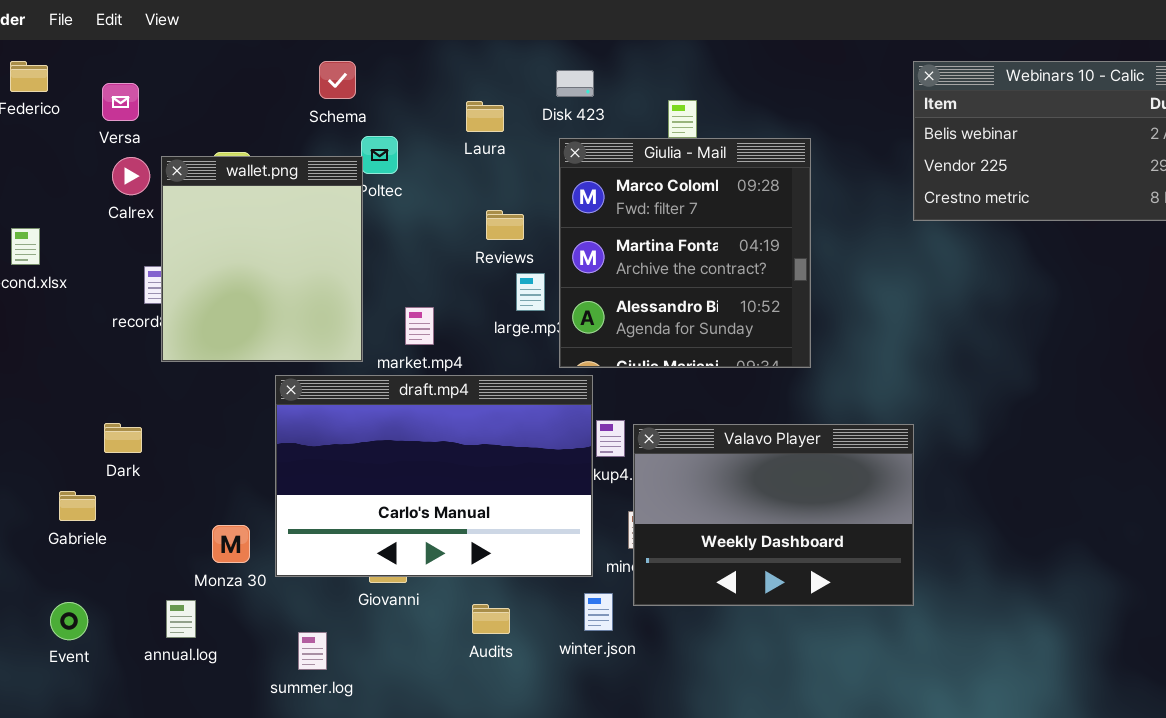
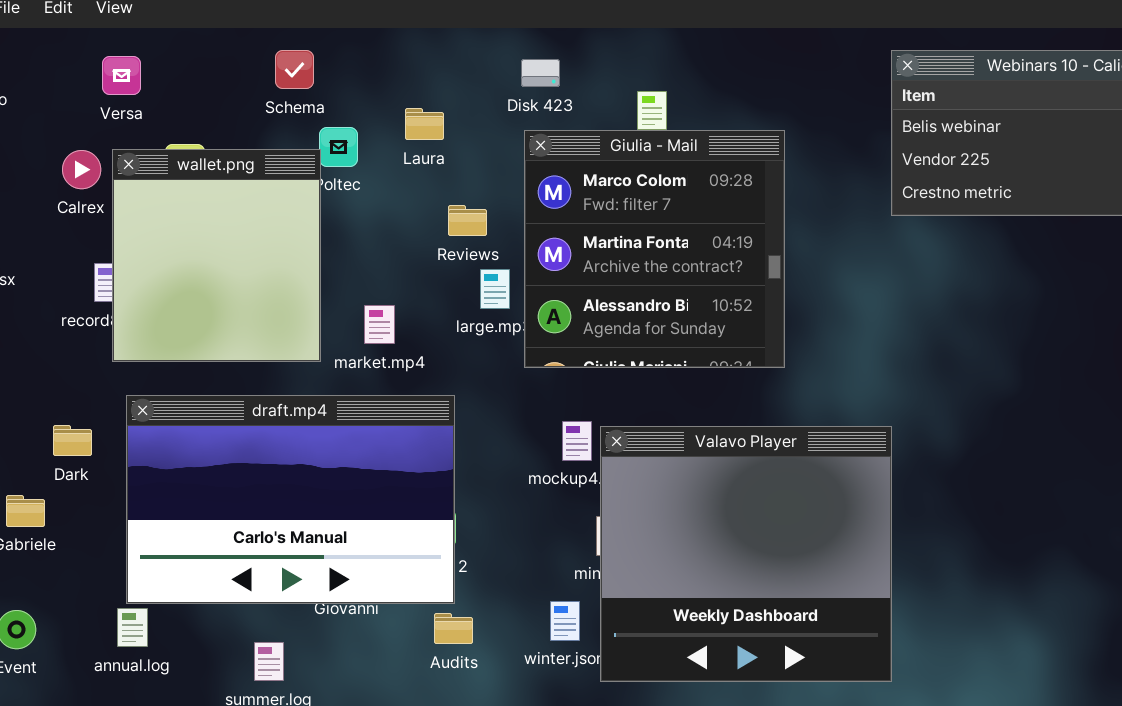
Versa: [102,83,139,121] -> [102,56,141,95], moved
Laura: [466,101,504,132] -> [405,108,444,140], moved
draft.mp4: [275,375,593,577] -> [126,395,455,604], moved
Valavo Player: [633,424,914,606] -> [600,426,892,682], resized

